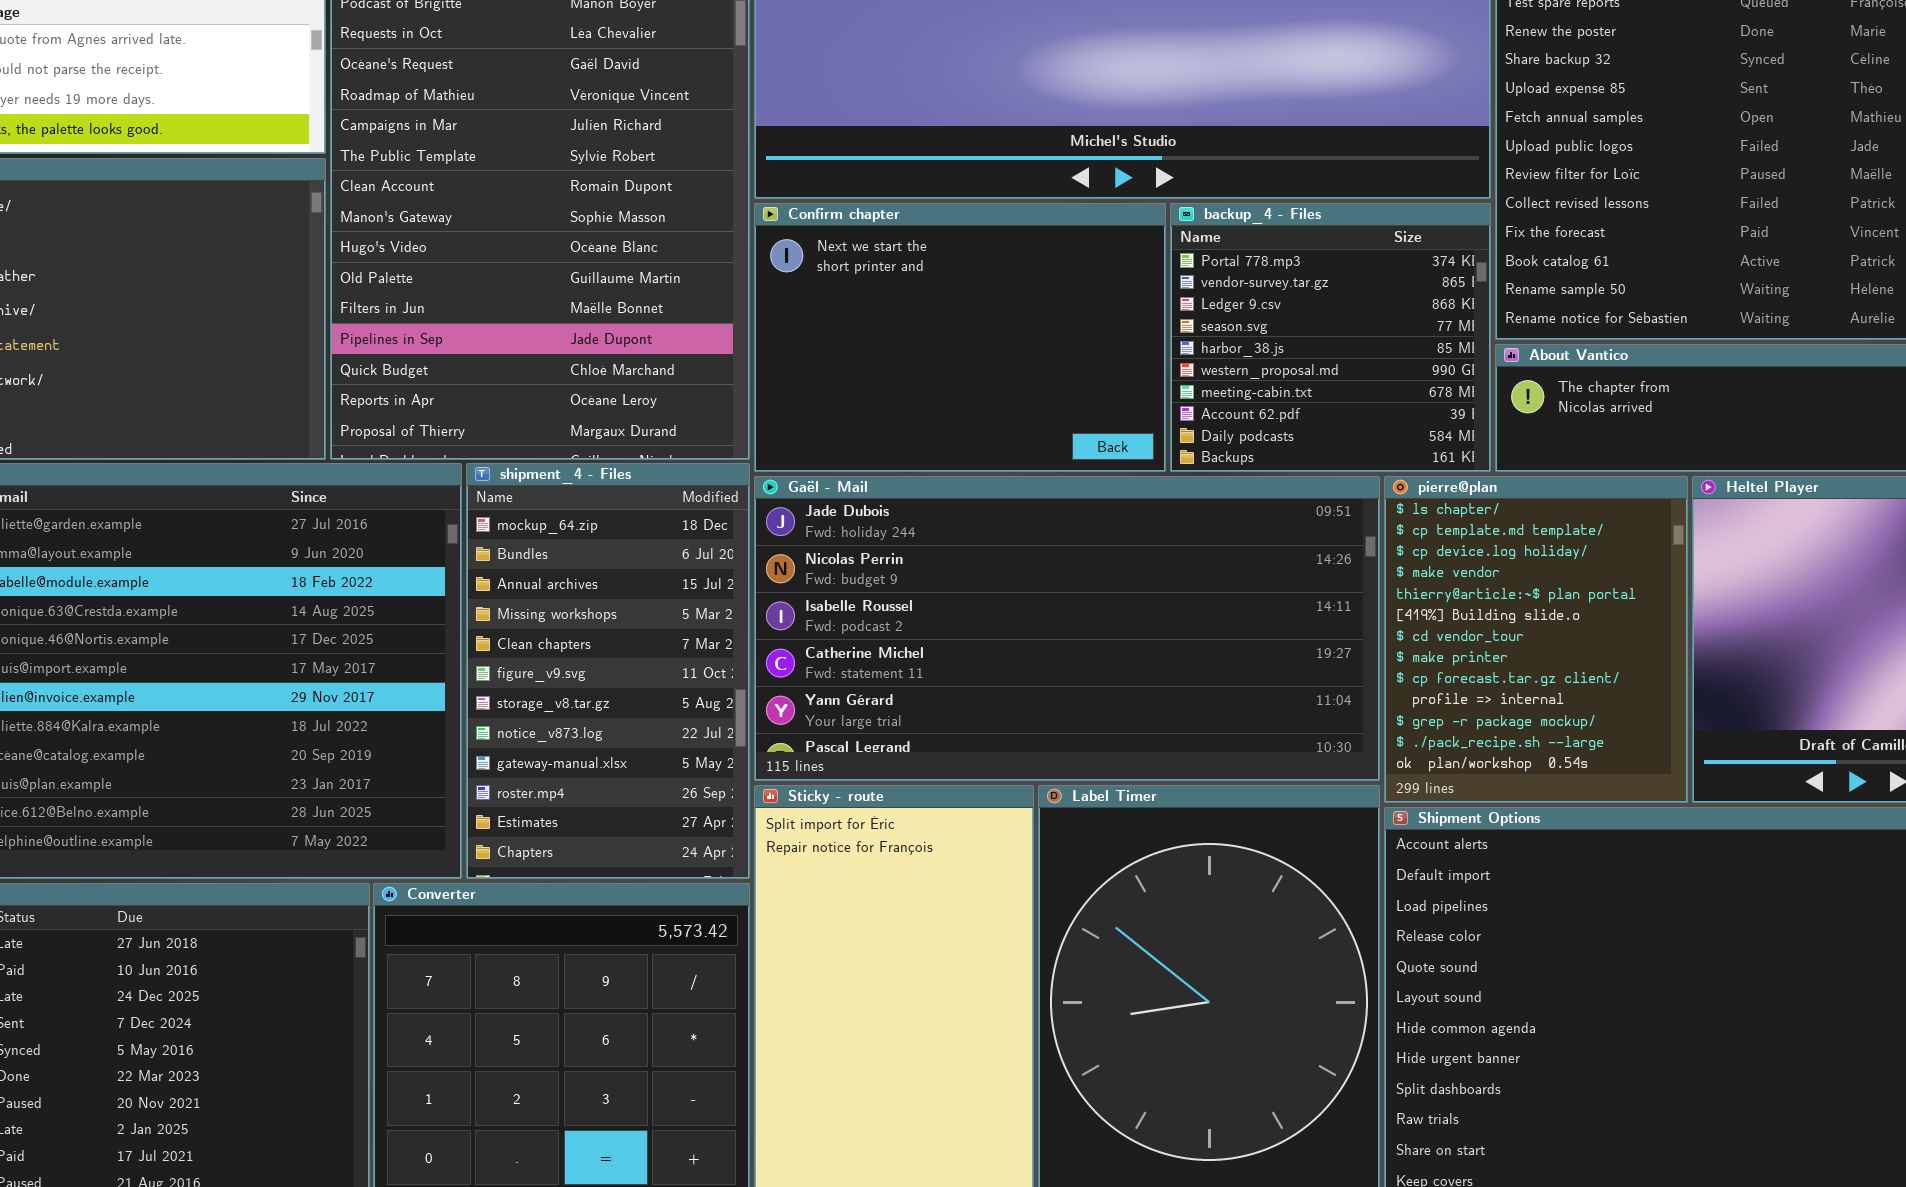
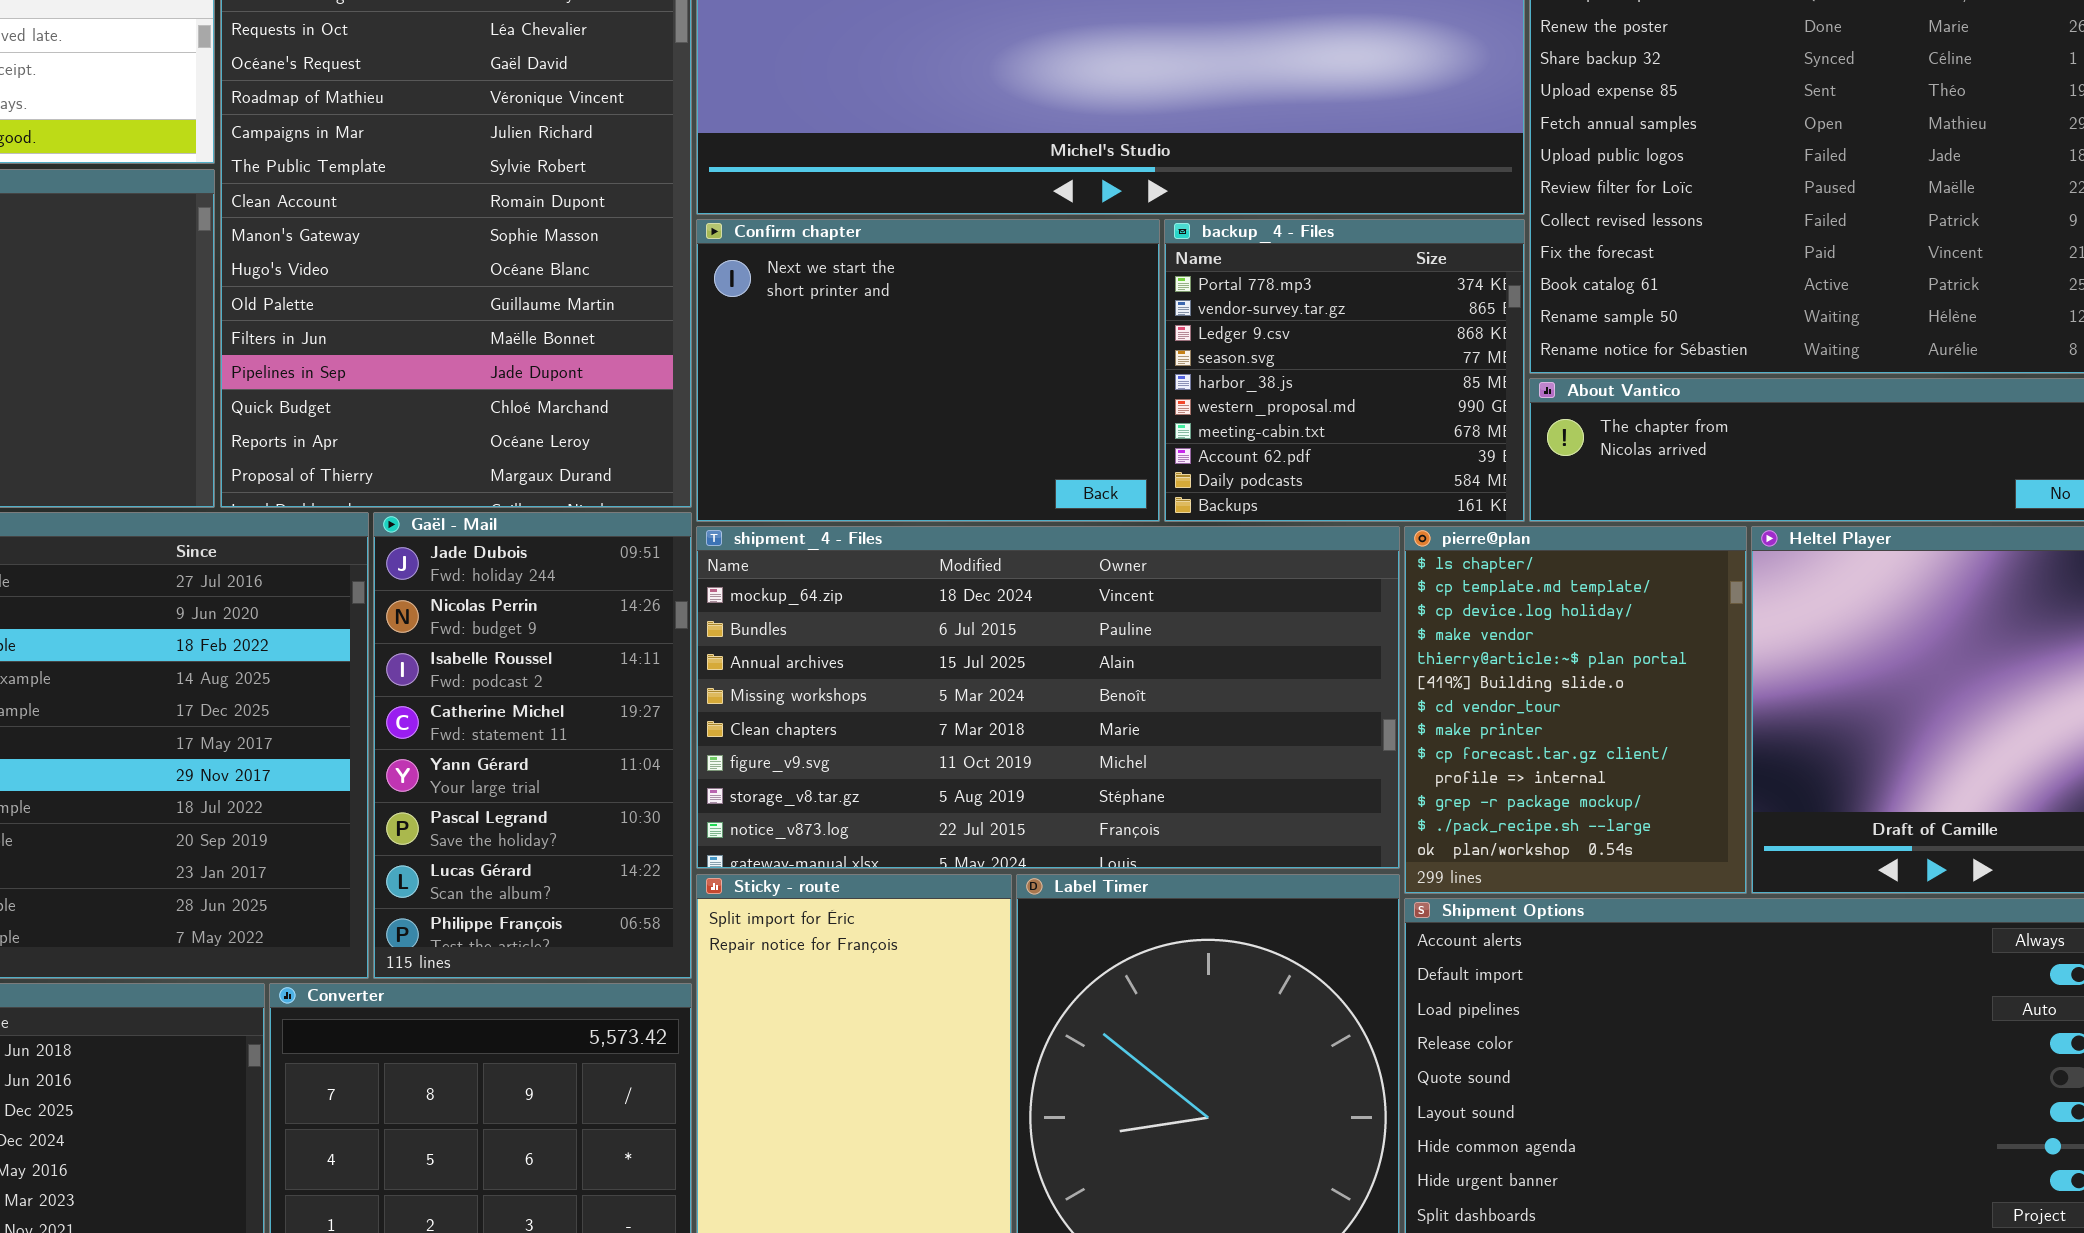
shipment_4 - Files: [466,463,750,879] -> [696,526,1400,869], moved, resized
Gaël - Mail: [754,476,1380,781] -> [373,512,692,979], moved, resized

